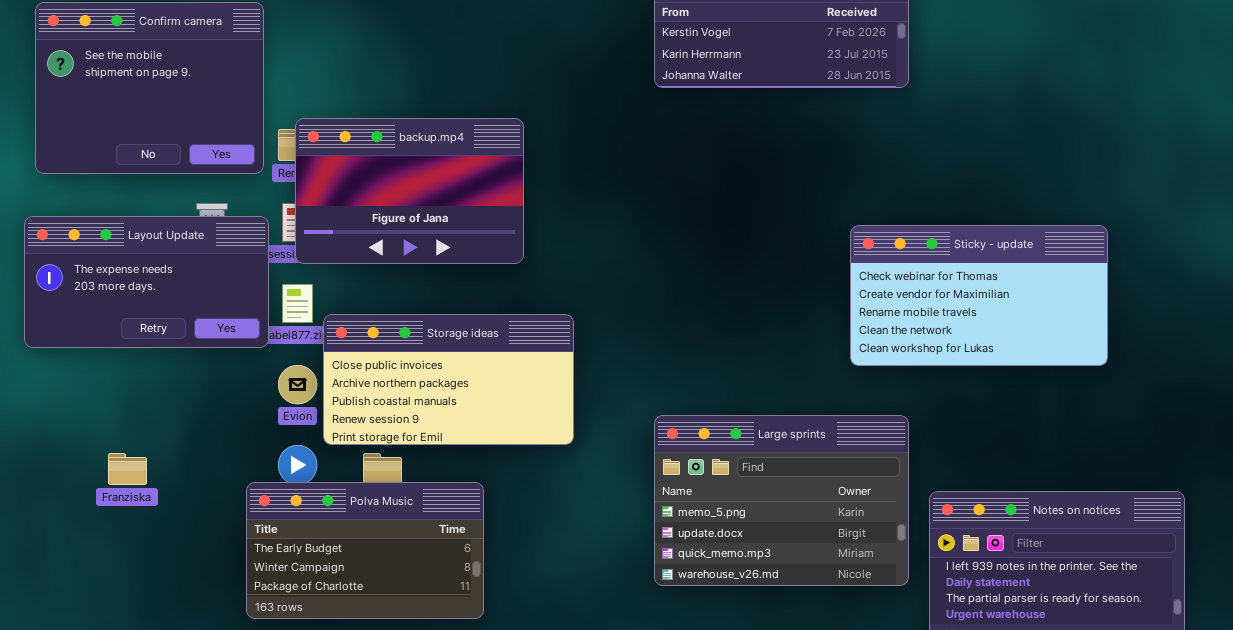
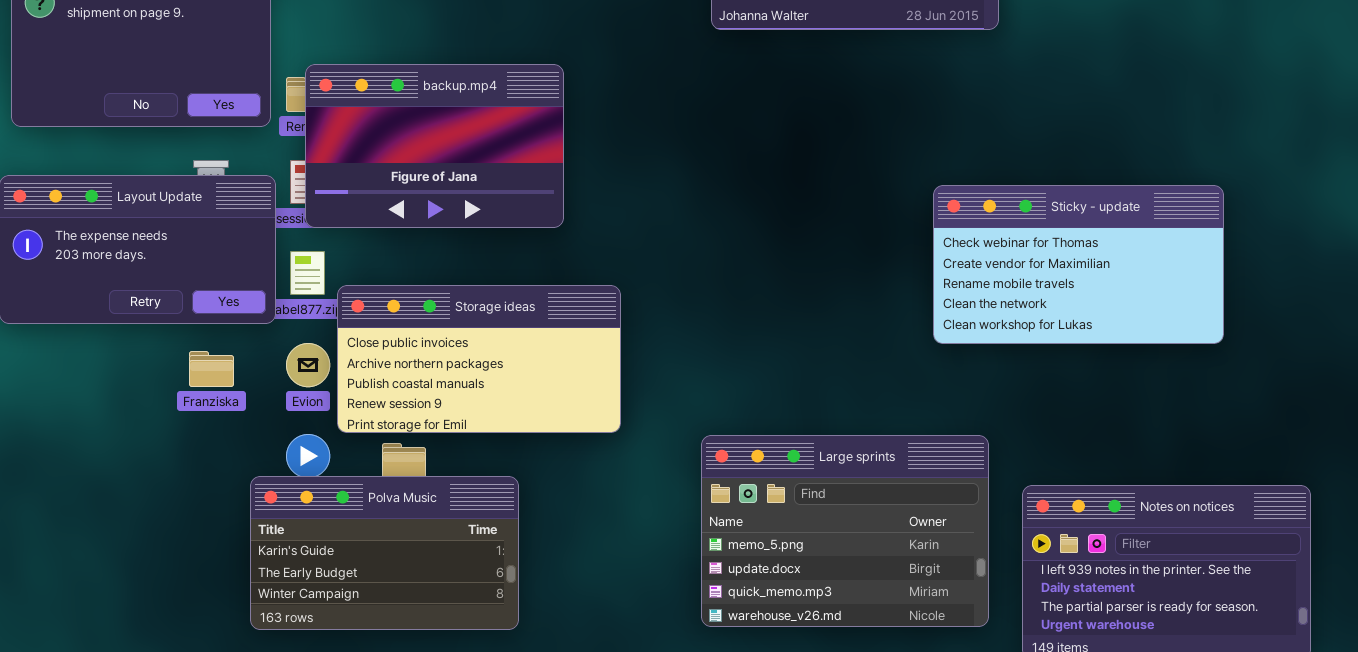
Large sprints: [654,415,909,586] -> [701,435,989,627], moved
Franziska: [108,453,147,485] -> [189,351,234,387], moved
Polva Music: [246,482,484,619] -> [250,476,519,630], scrolled up 1 row

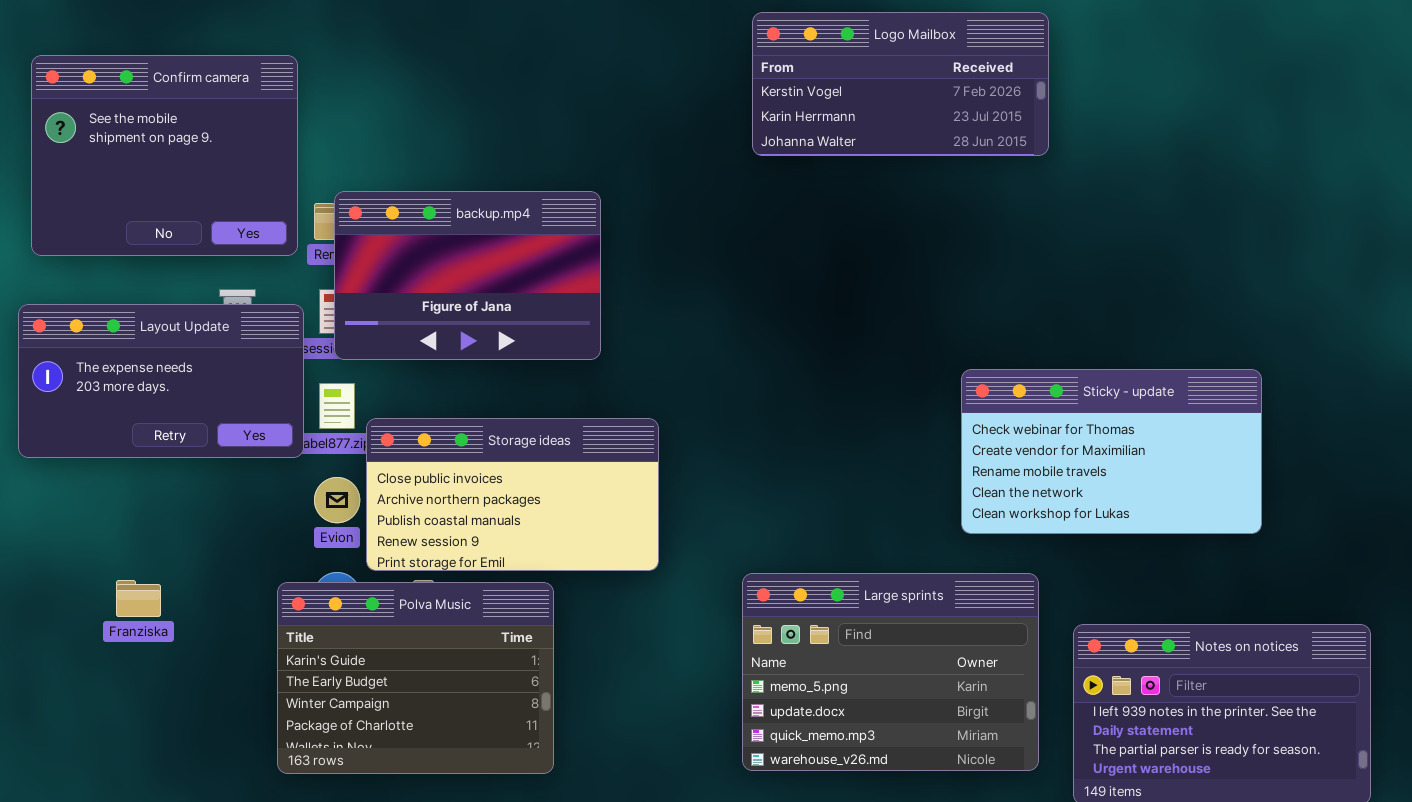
Sticky - update: [933,185,1224,344] -> [961,369,1262,534], moved
Franziska: [189,351,234,387] -> [116,580,161,617], moved
Polva Music: [250,476,519,630] -> [277,582,554,774], resized

